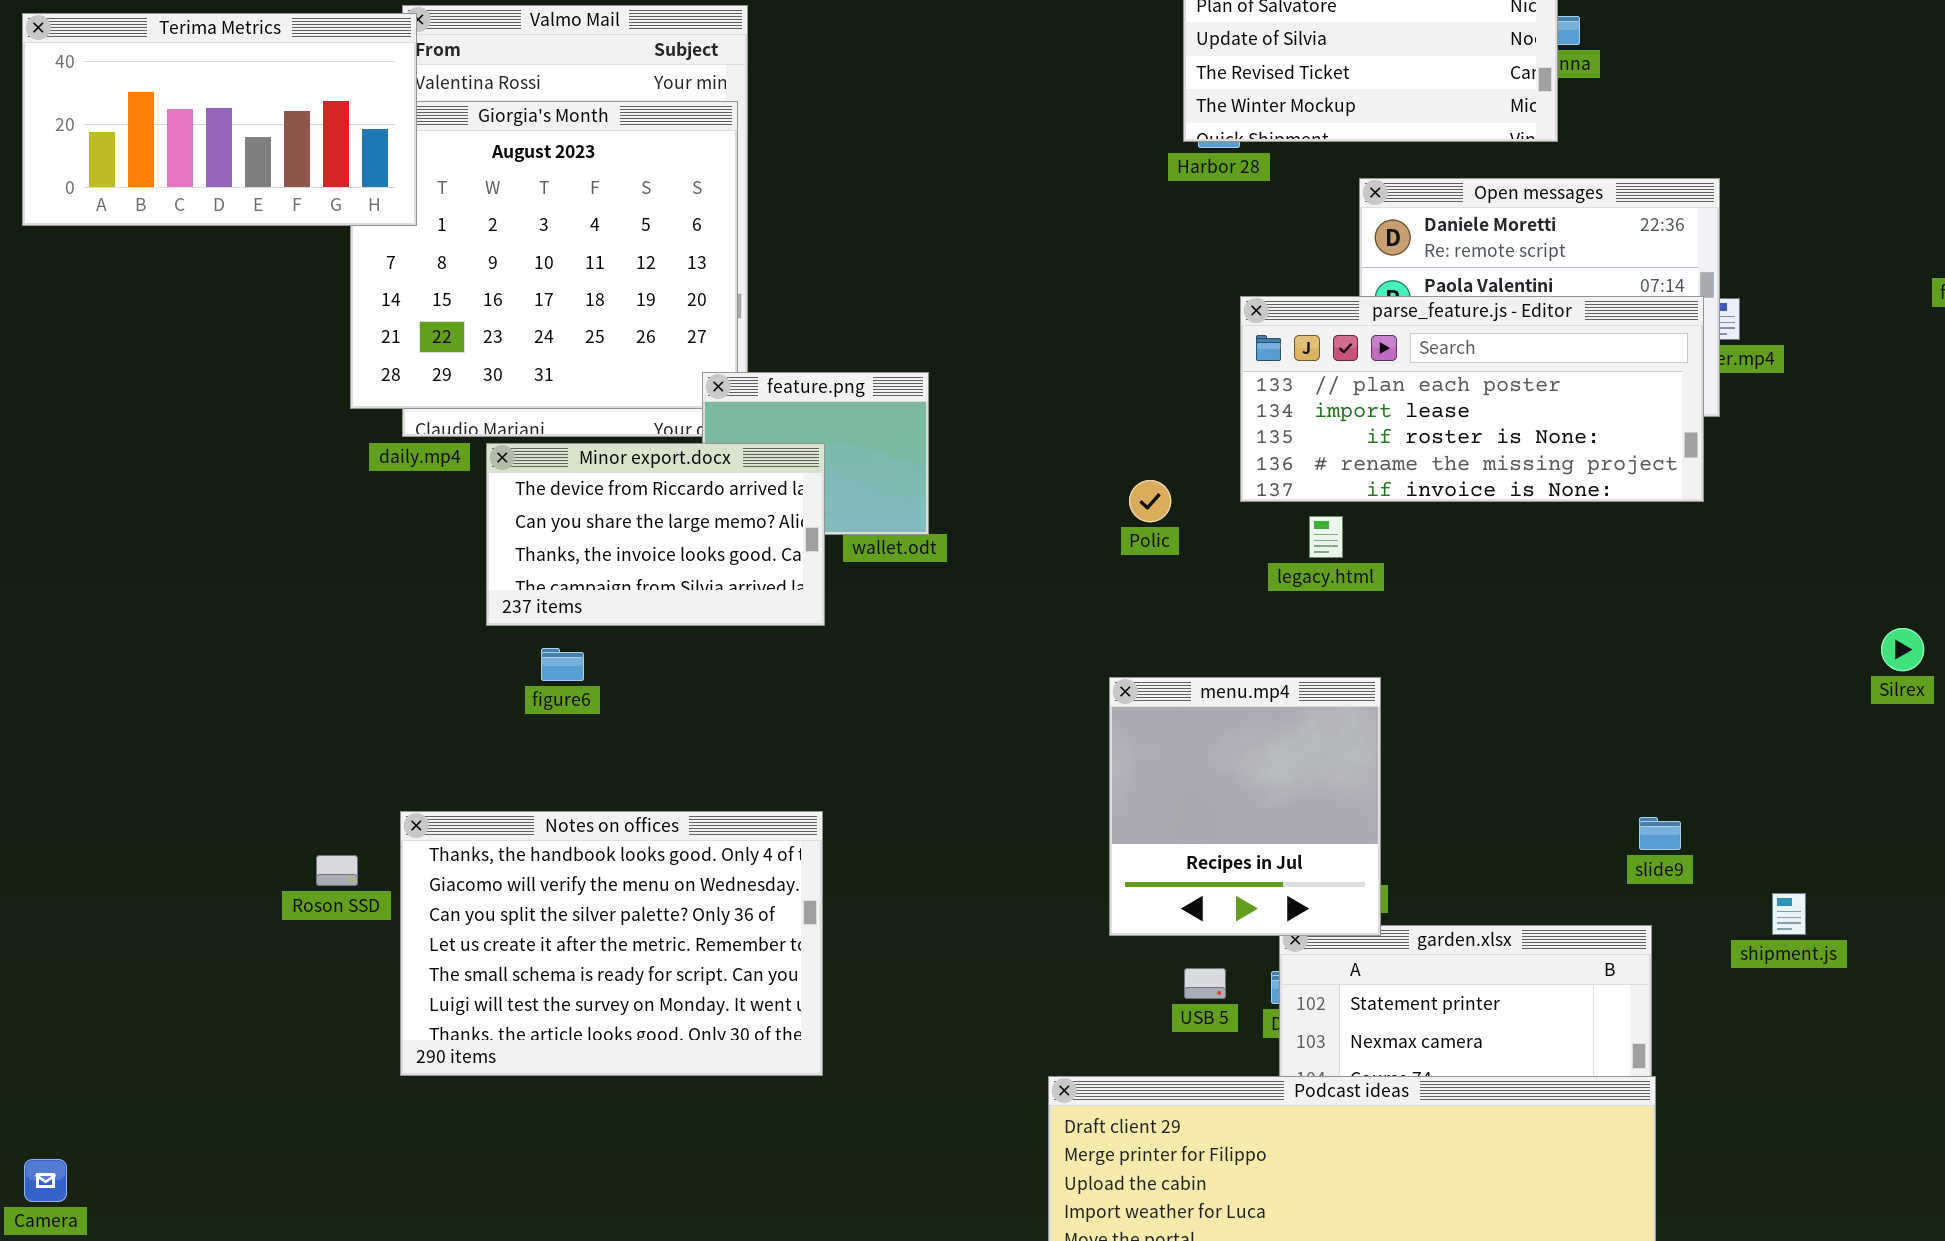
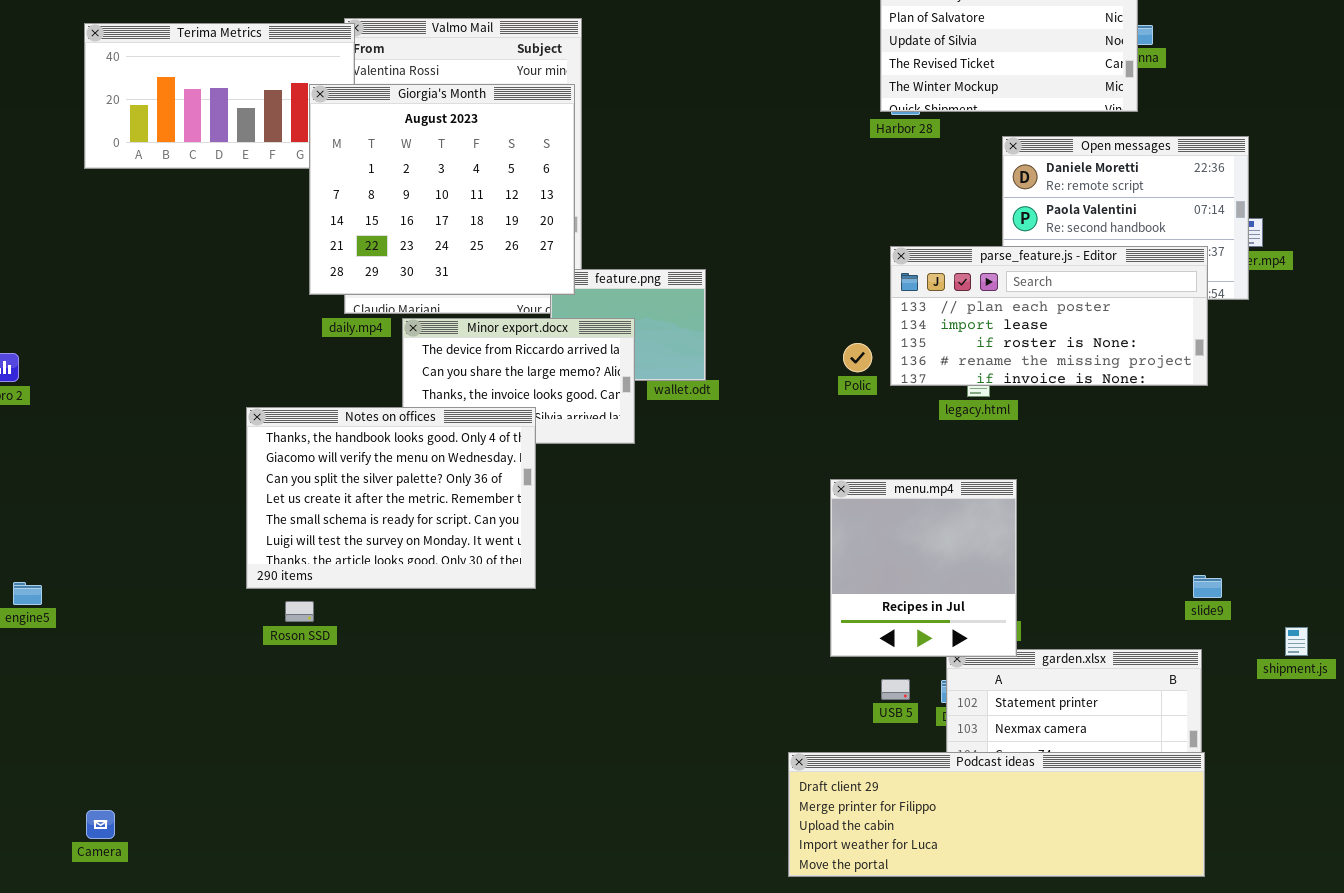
Giorgia's Month: [350,101,738,409] -> [309,84,575,295], raised
parse_feature.js - Editor: [1240,296,1704,502] -> [890,246,1208,386], moved
Notes on offices: [400,811,823,1076] -> [246,407,536,589], moved

